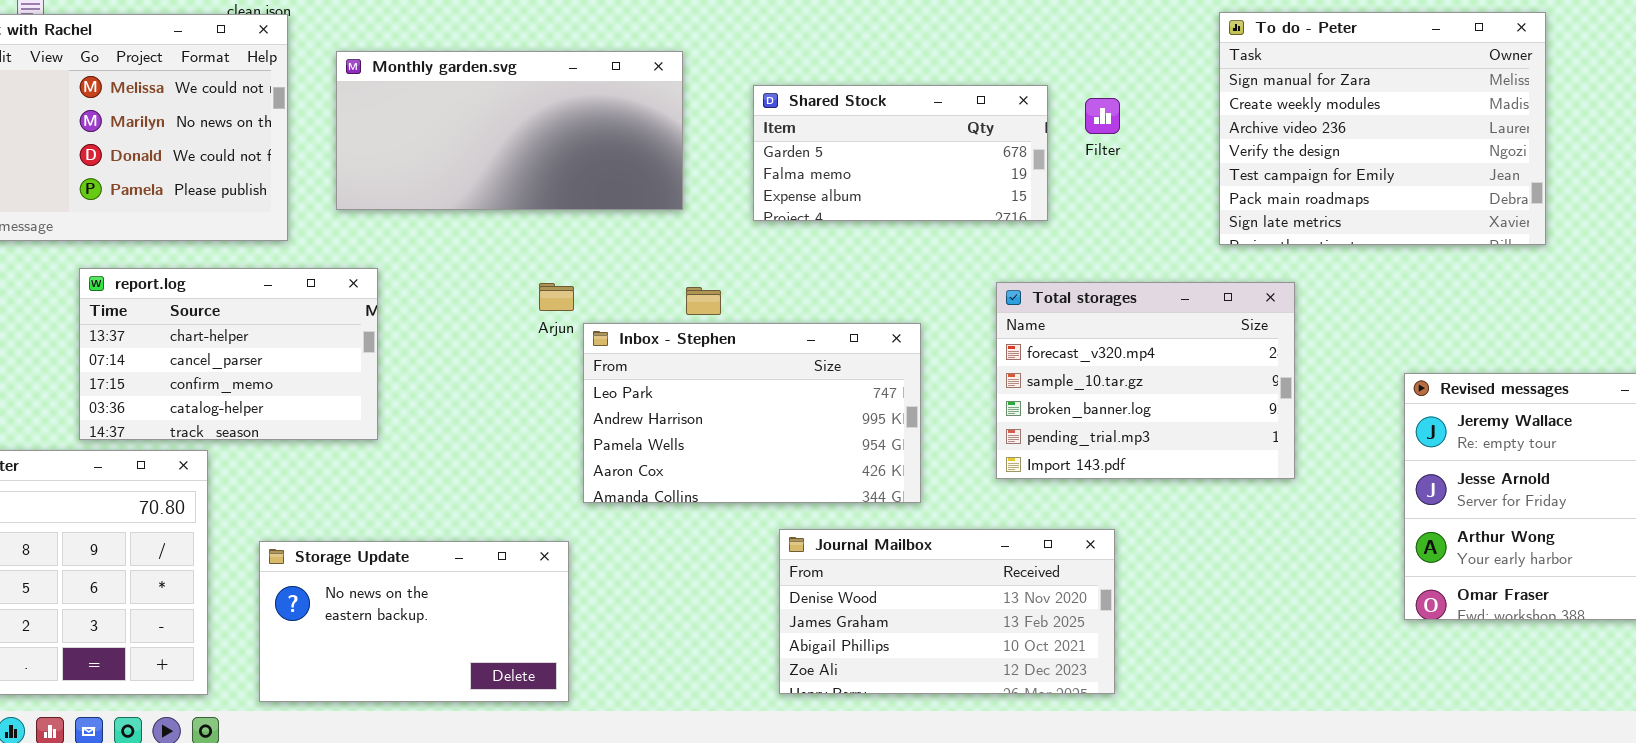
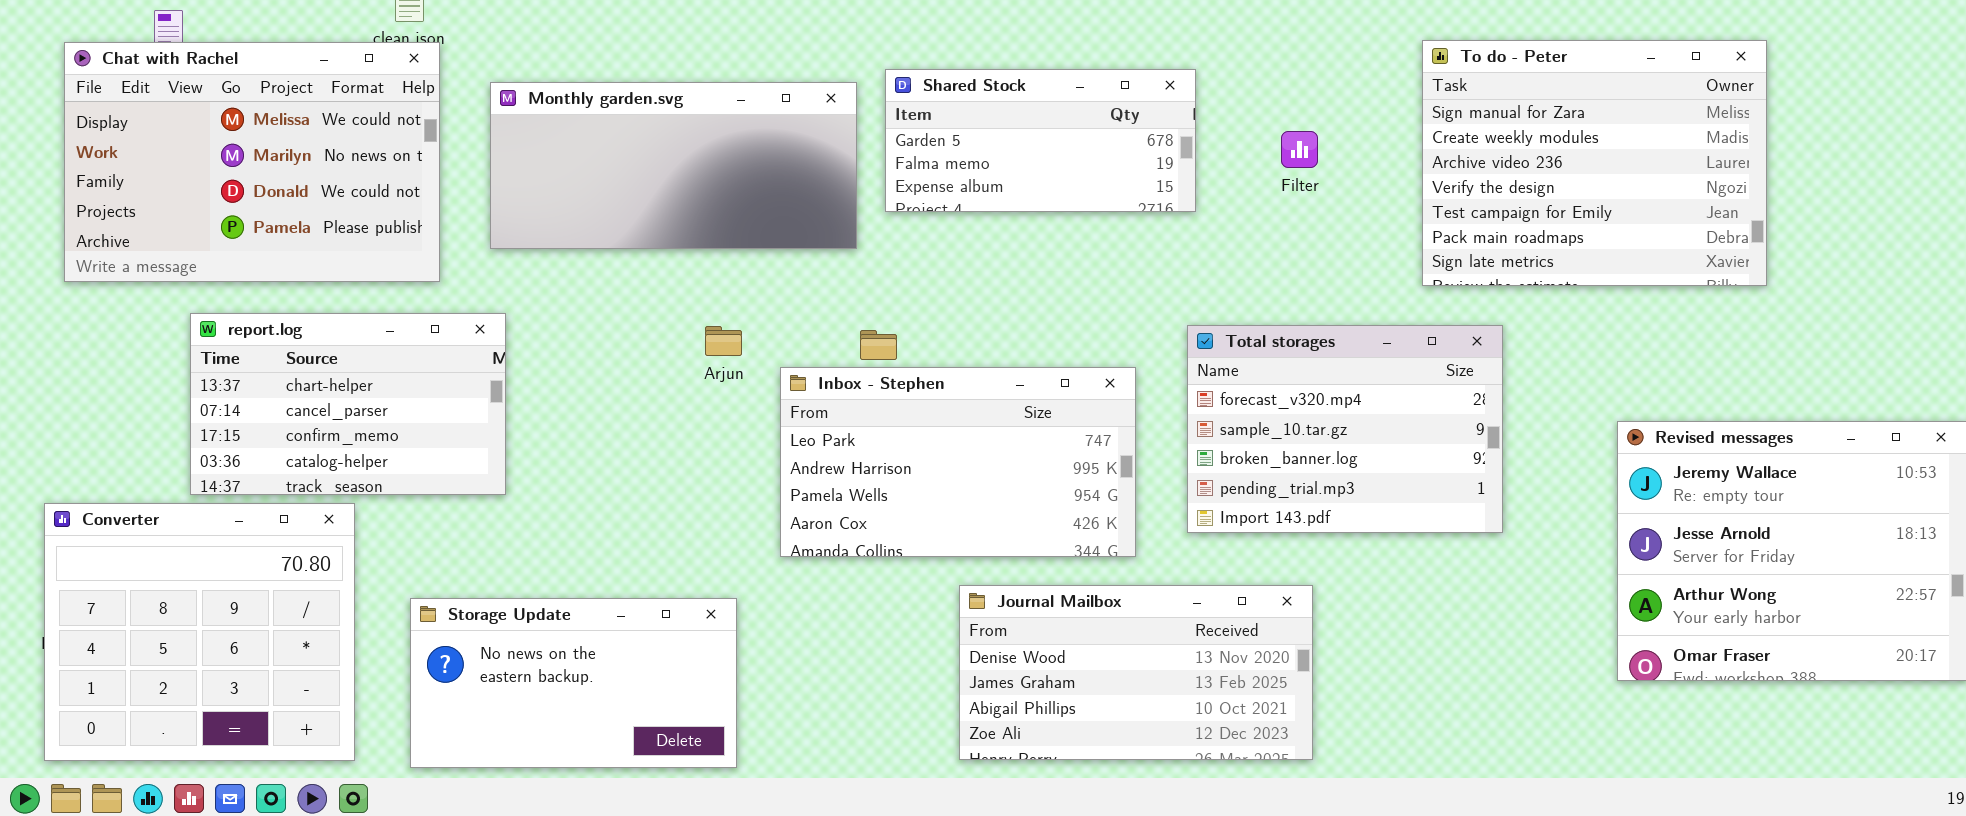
Shared Stock: [753,85,1048,221] -> [885,69,1196,212], moved
report.log: [79,268,378,440] -> [190,313,506,495], moved
Inbox - Stephen: [583,323,921,503] -> [780,367,1136,557], moved

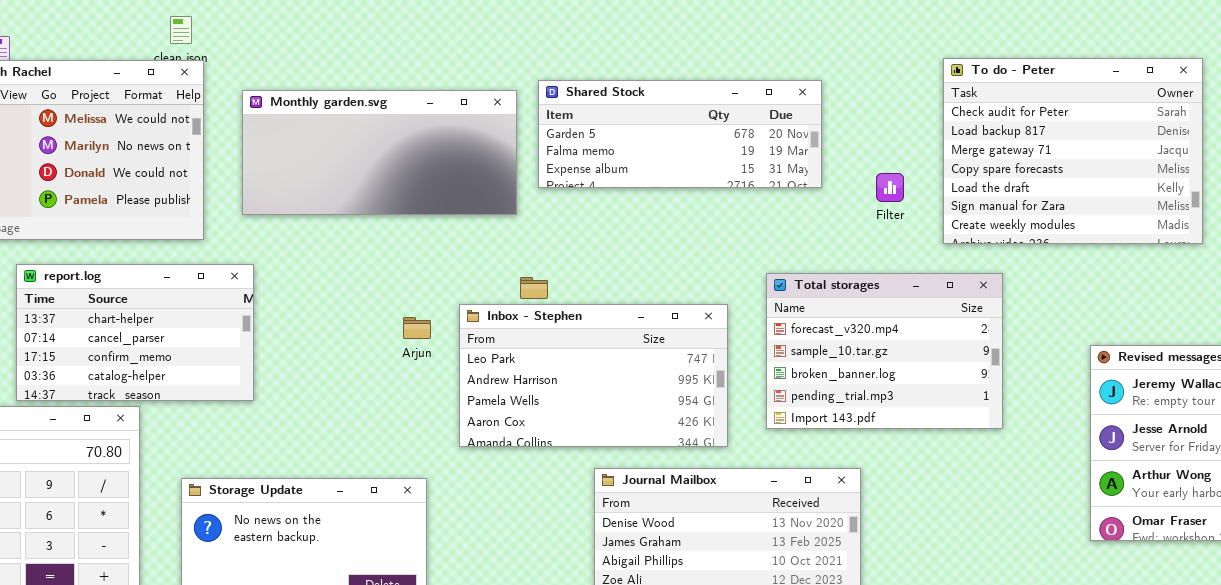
To do - Peter: [1422,40,1767,286] -> [943,58,1203,244], scrolled up 5 rows
Shared Stock: [885,69,1196,212] -> [538,80,822,188], resized
Filter: [1281,131,1318,168] -> [876,173,904,202], moved
Arjun: [705,326,742,356] -> [403,317,431,339], moved

